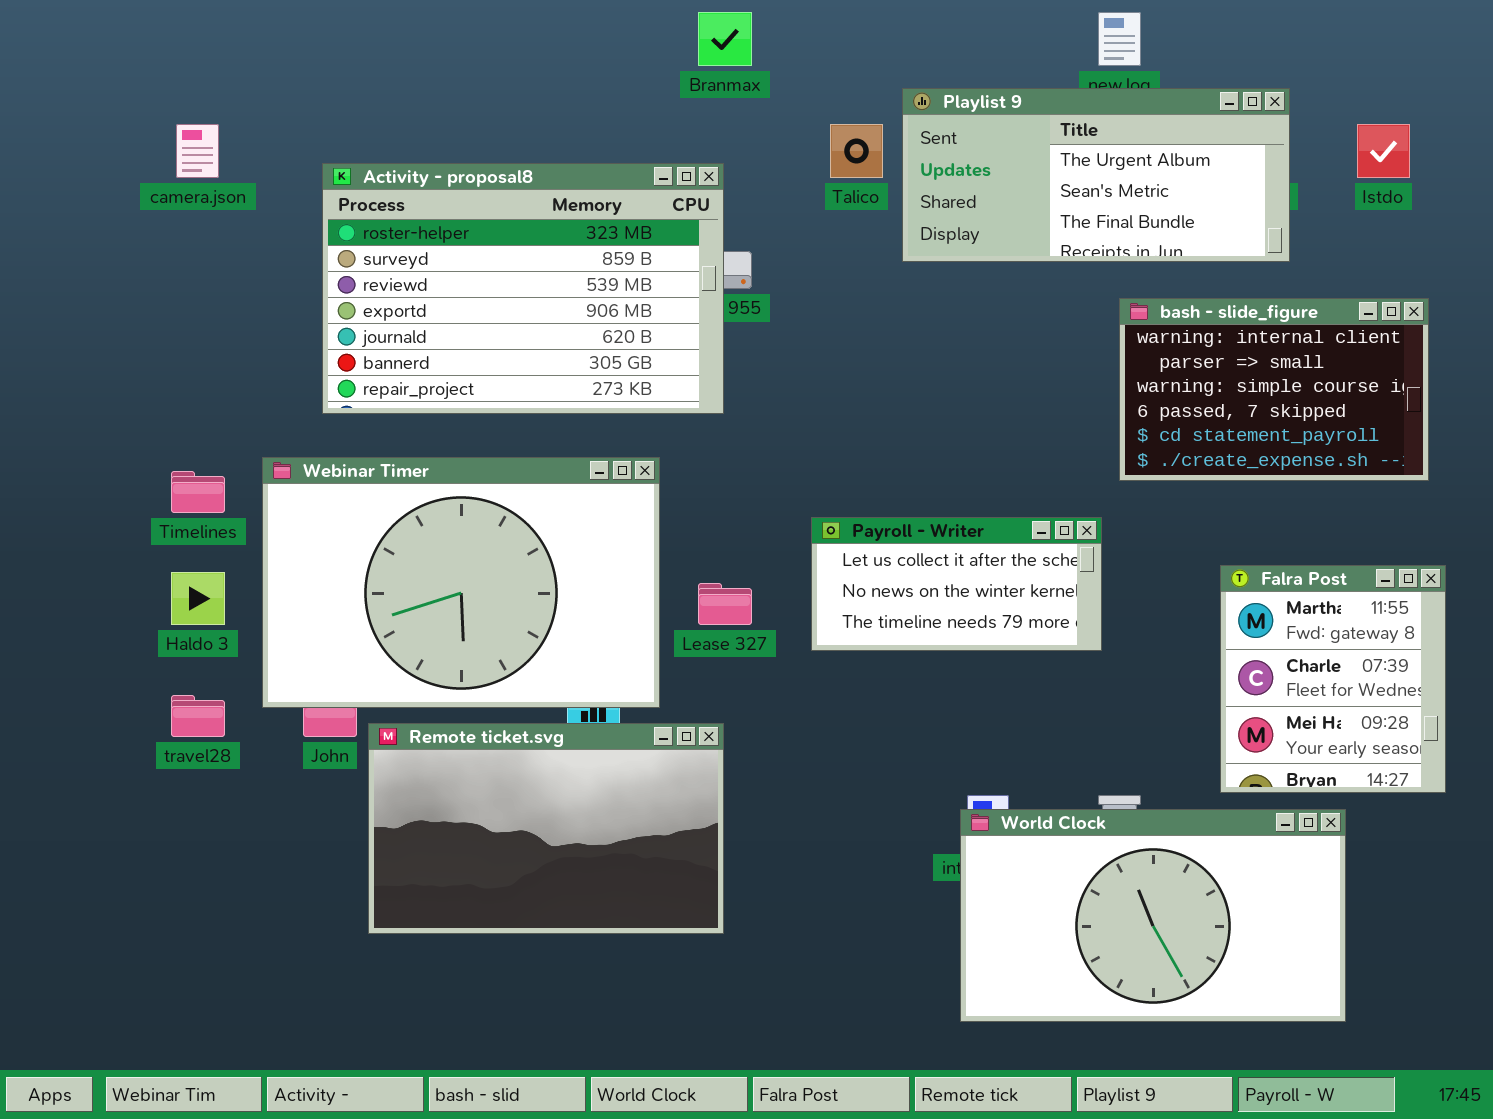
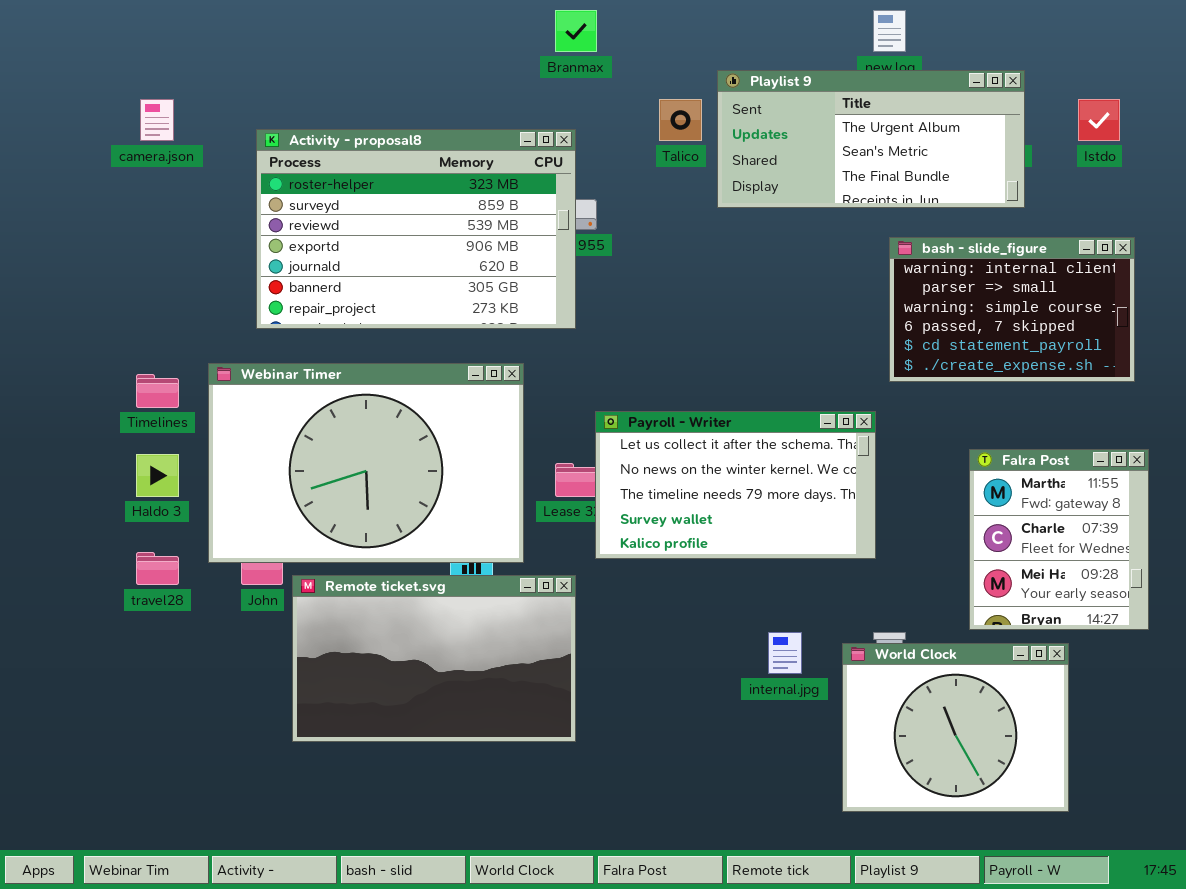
Payroll - Writer: [811,517,1102,651] -> [595,411,876,559], resized
World Clock: [960,809,1346,1022] -> [842,643,1069,812], resized

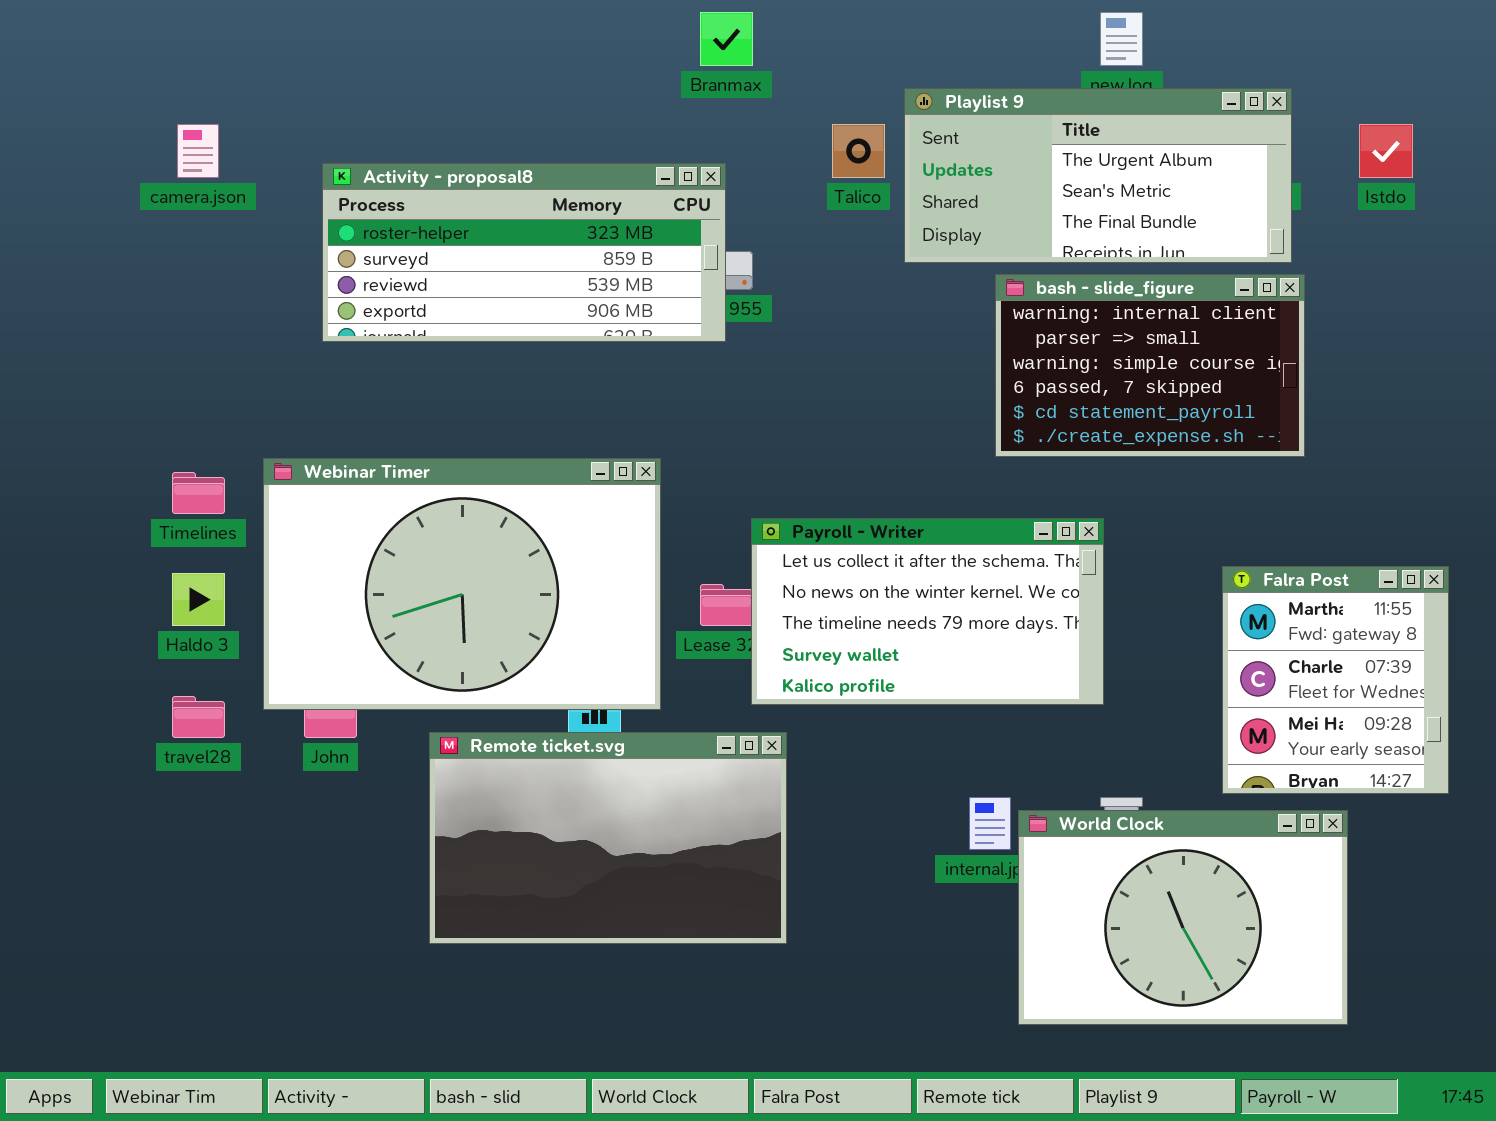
Activity - proposal8: [256,129,576,329] -> [322,163,726,342], resized
bash - slide_figure: [889,237,1135,382] -> [995,274,1305,457], moved
Remote ticket.svg: [292,575,576,742] -> [429,732,787,944], moved
World Clock: [842,643,1069,812] -> [1018,810,1348,1025], resized

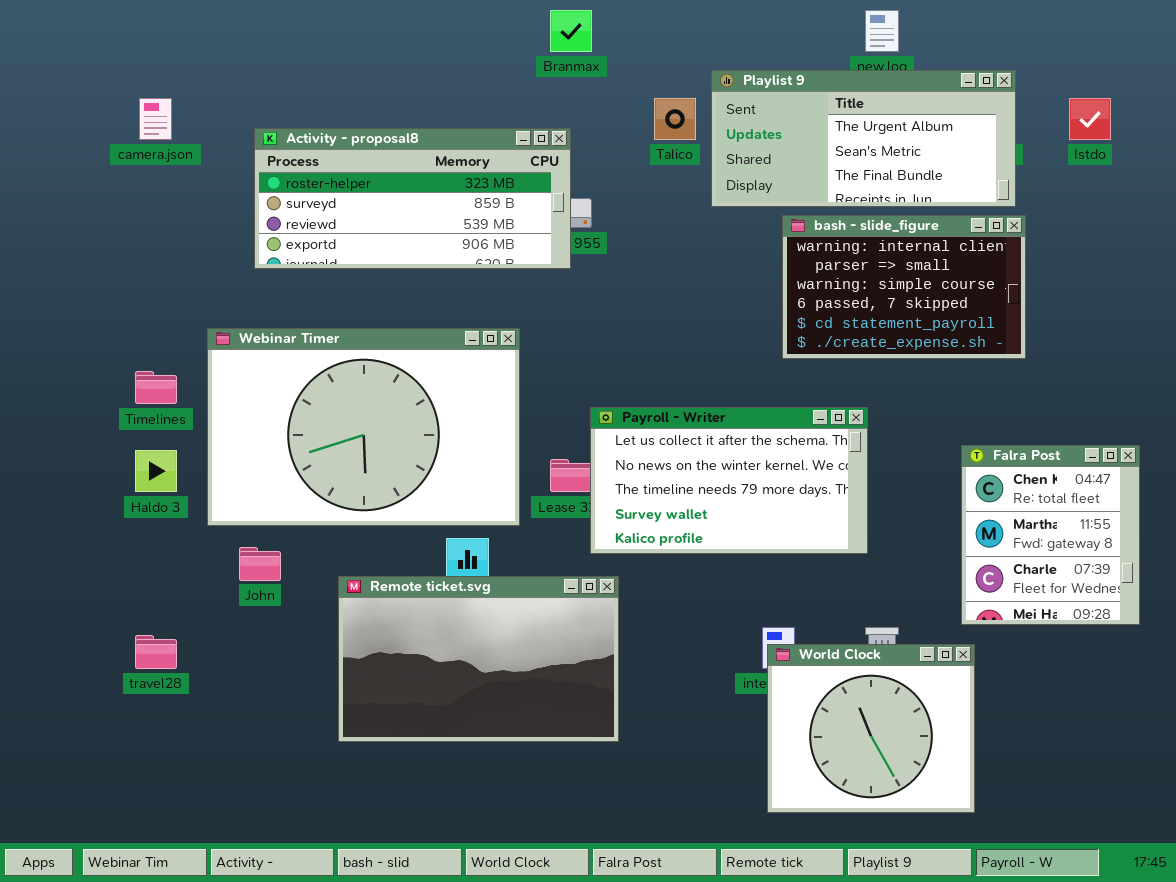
Webinar Timer: [263,458,661,710] -> [207,328,520,526], moved
Falra Post: [1222,566,1449,794] -> [961,445,1140,625], scrolled up 1 row
travel28: [172,696,225,738] -> [135,635,177,669], moved
World Clock: [1018,810,1348,1025] -> [767,644,975,813], moved, resized

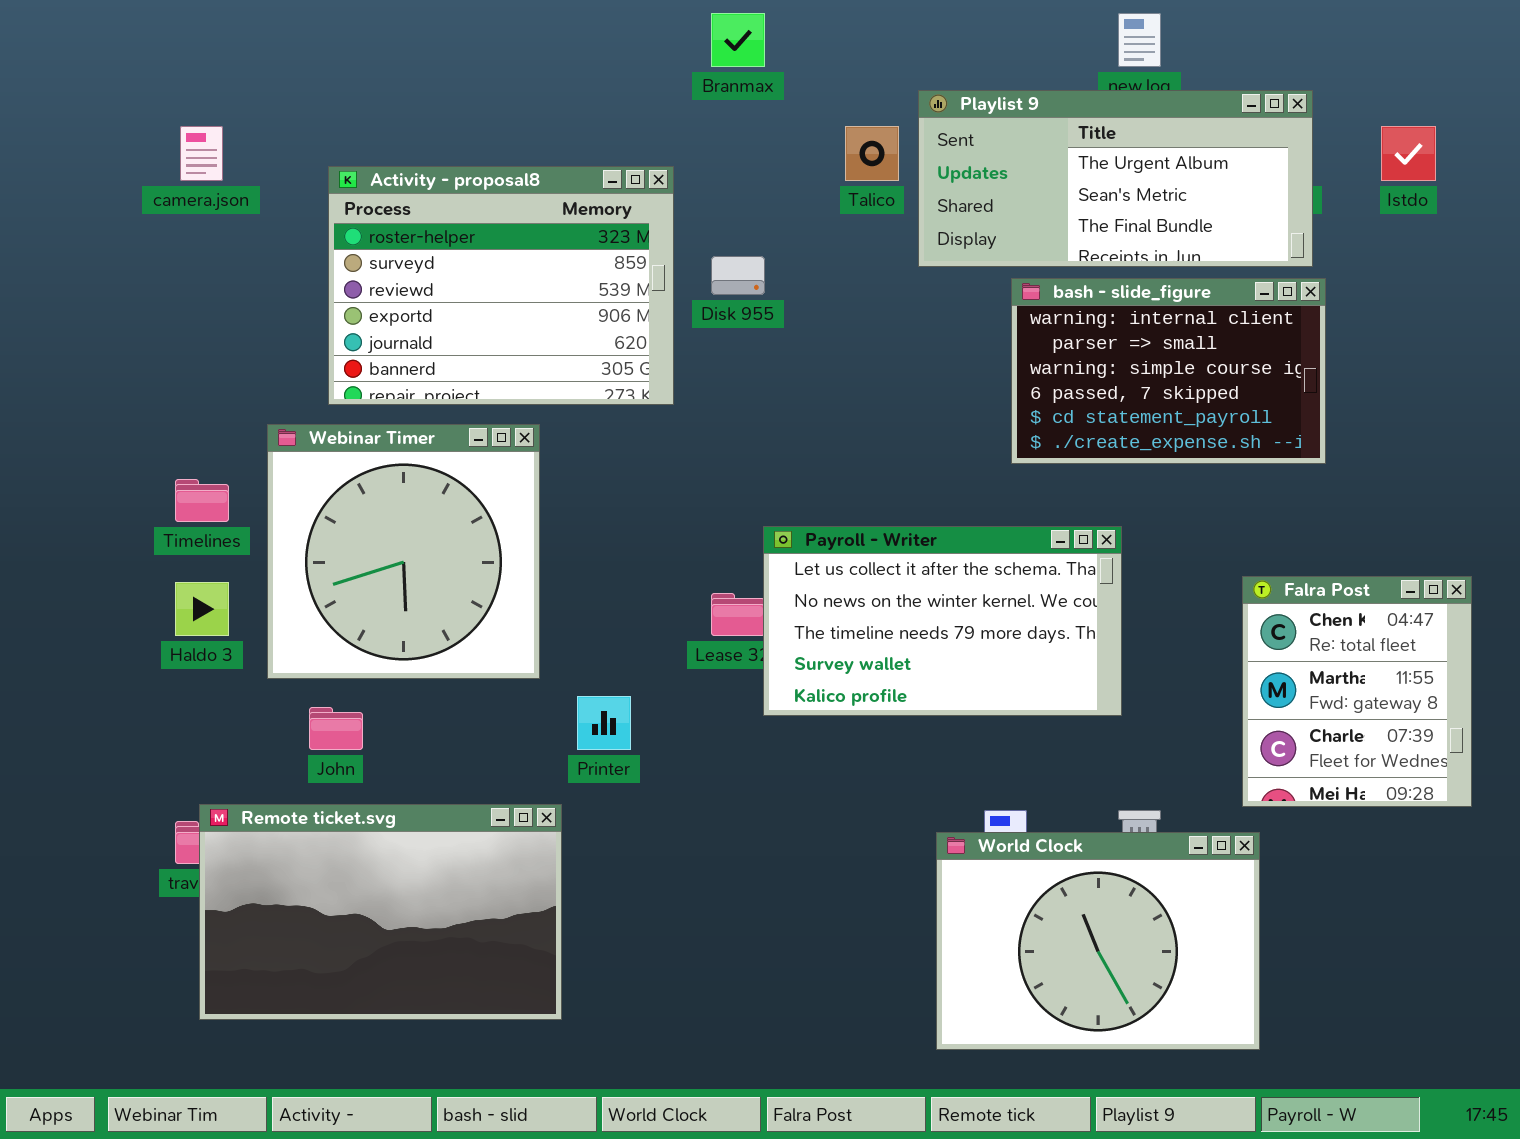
Activity - proposal8: [254,128,571,269] -> [328,166,674,405], resized
Webinar Timer: [207,328,520,526] -> [267,424,540,679], resized
Remote ticket.svg: [338,576,619,742] -> [199,804,562,1020], moved
World Clock: [767,644,975,813] -> [936,832,1260,1050], resized

